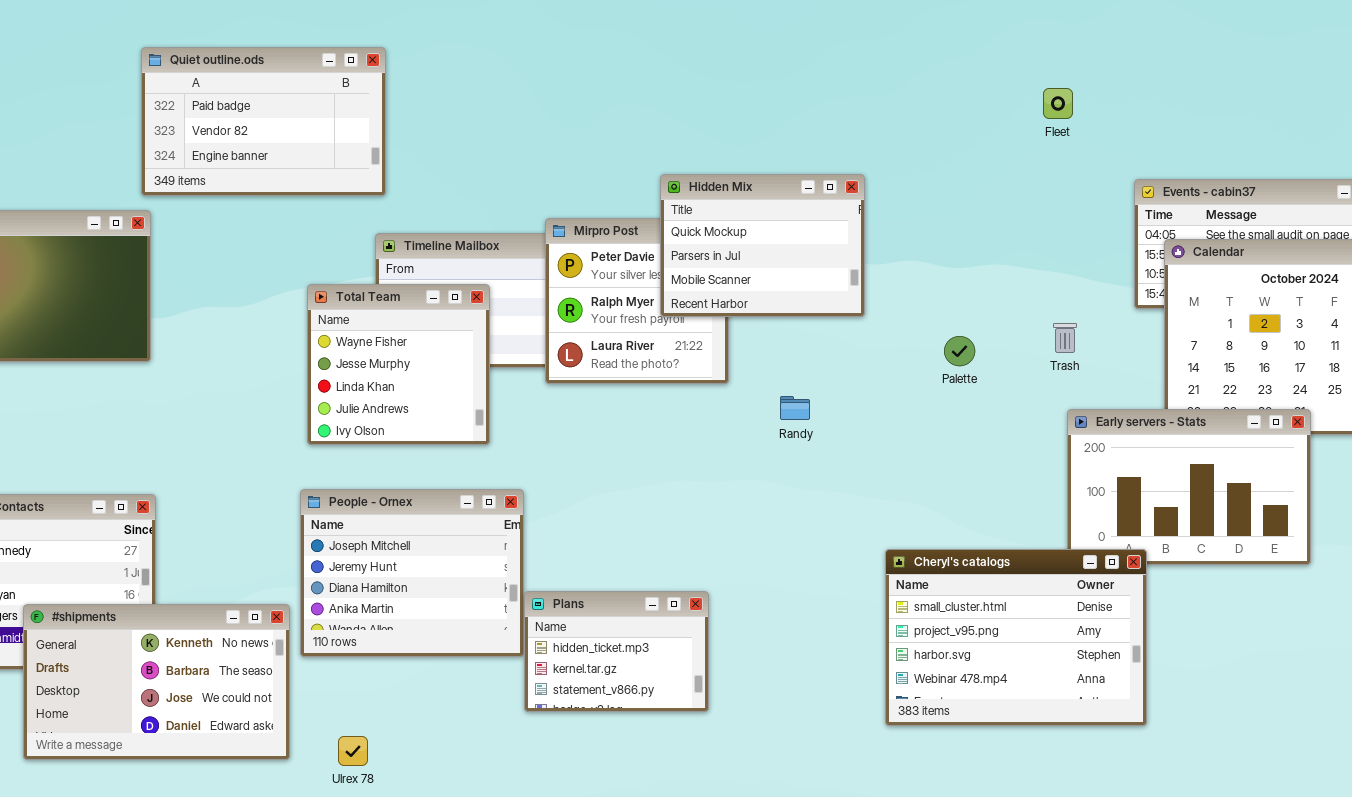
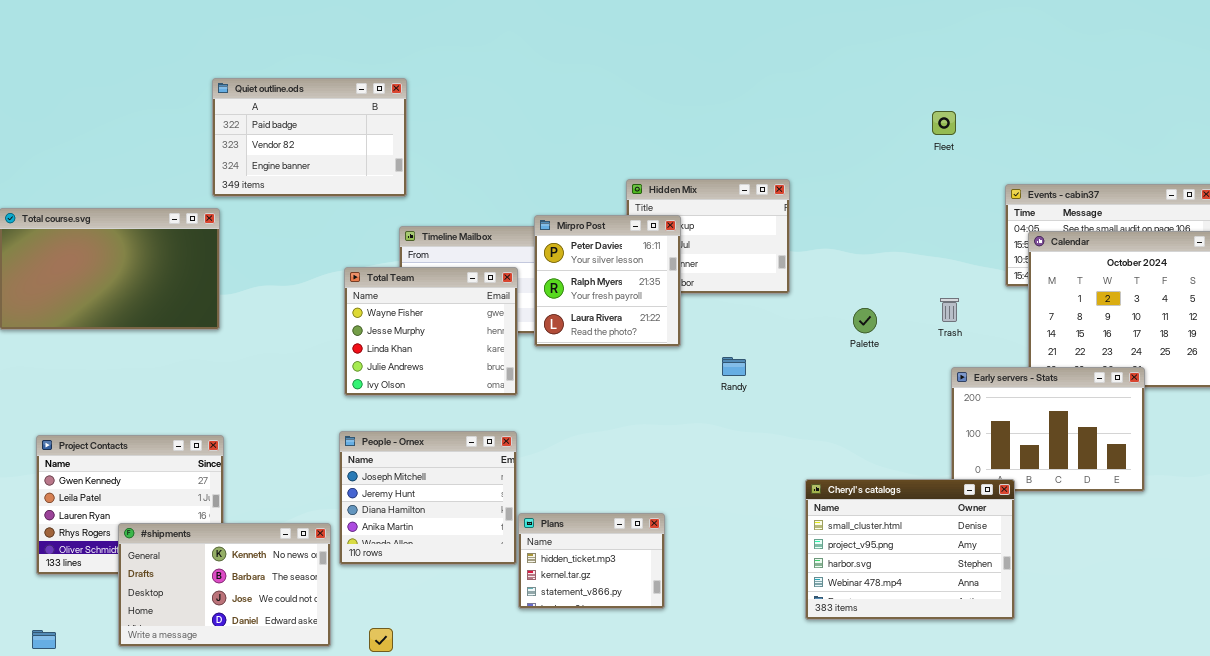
Mirpro Post: [545,218,729,384] -> [534,215,681,347], raised
Total Team: [307,284,490,445] -> [344,267,518,396], resized

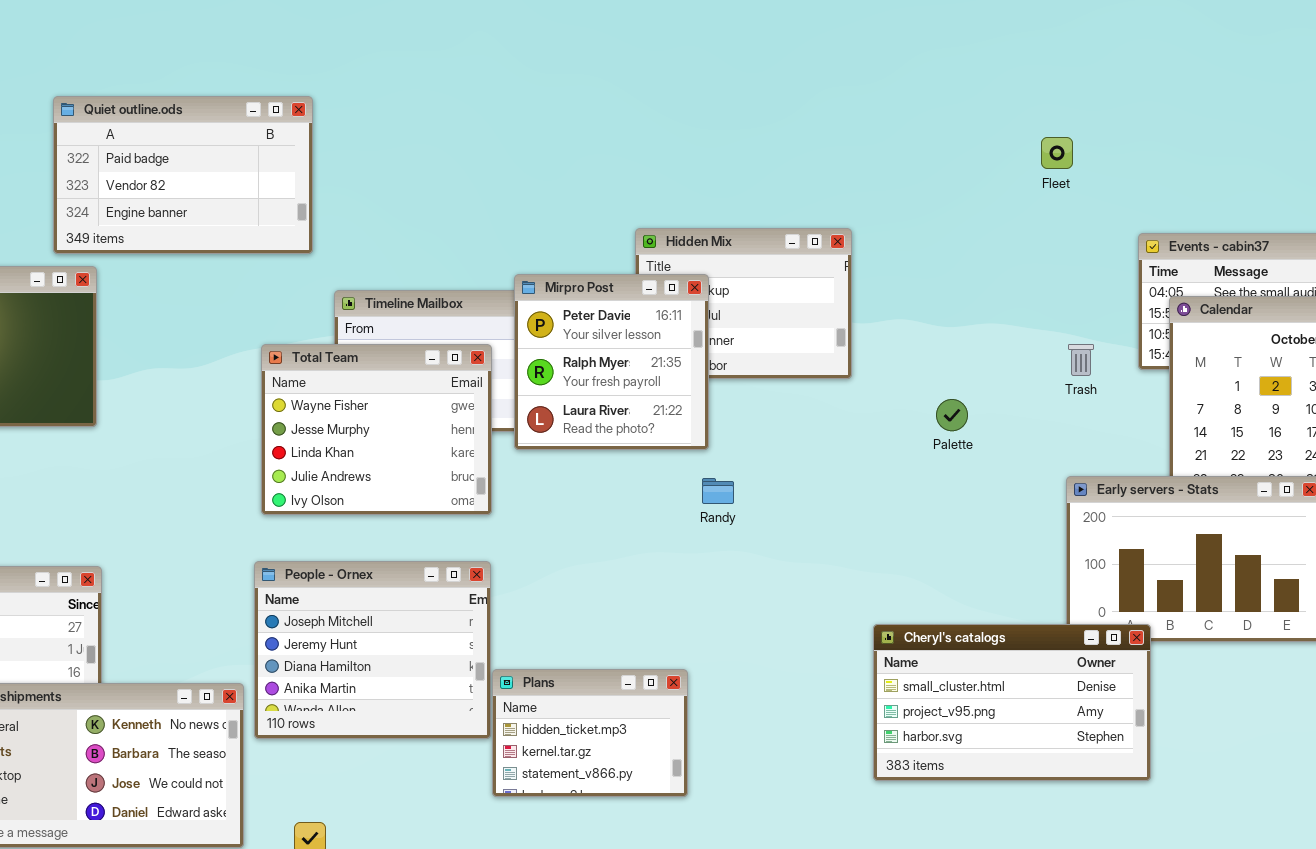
Quiet outline.ods: [212,78,407,197] -> [53,96,313,254], moved
Trash: [940,298,959,322] -> [1068,344,1094,376], moved
Randy: [722,357,746,376] -> [702,478,734,504], moved
Cheryl's catalogs: [805,479,1015,620] -> [873,624,1151,781], resized

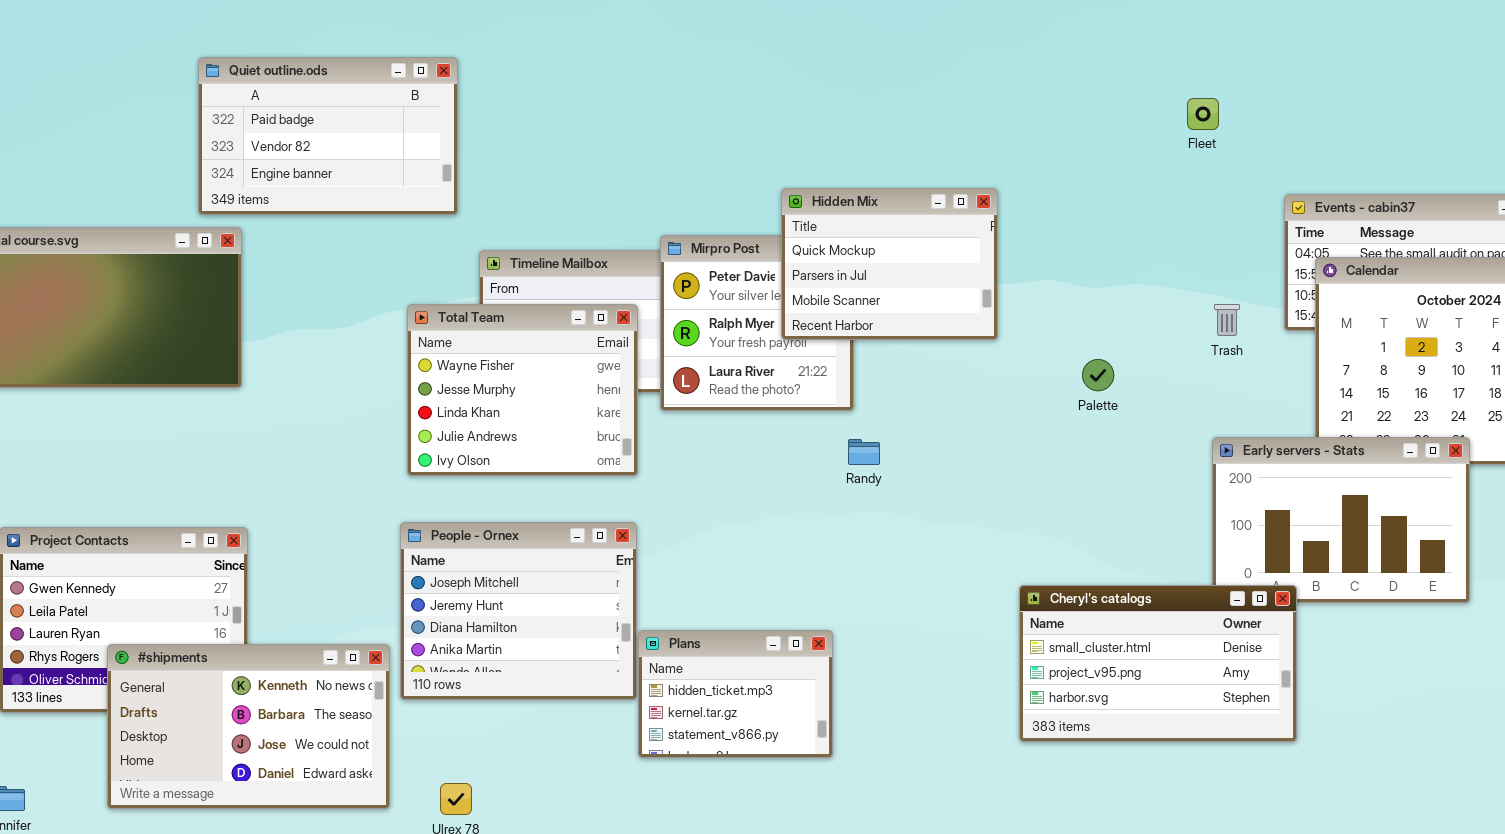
Hidden Mix: [635,228,852,379] -> [781,188,998,340], raised

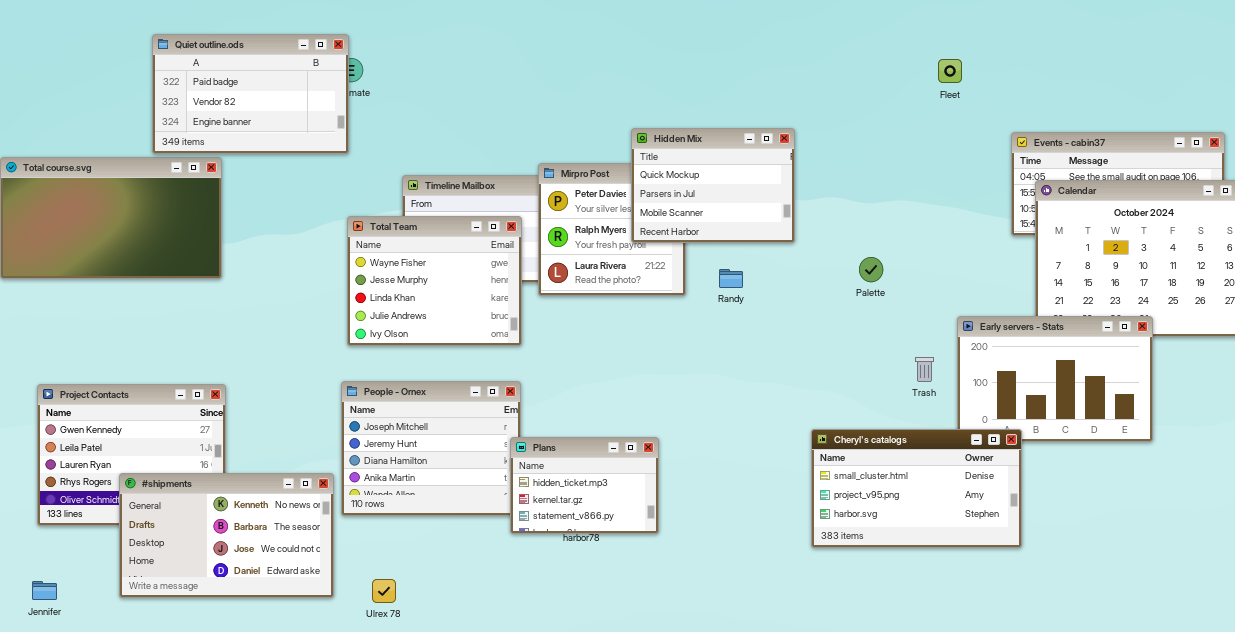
Quiet outline.ods: [198,57,458,215] -> [152,34,349,154], moved
Trash: [1214,304,1240,336] -> [915,357,934,382], moved
Randy: [848,439,880,465] -> [719,269,743,288], moved
Plans: [638,630,833,758] -> [510,437,659,534], moved

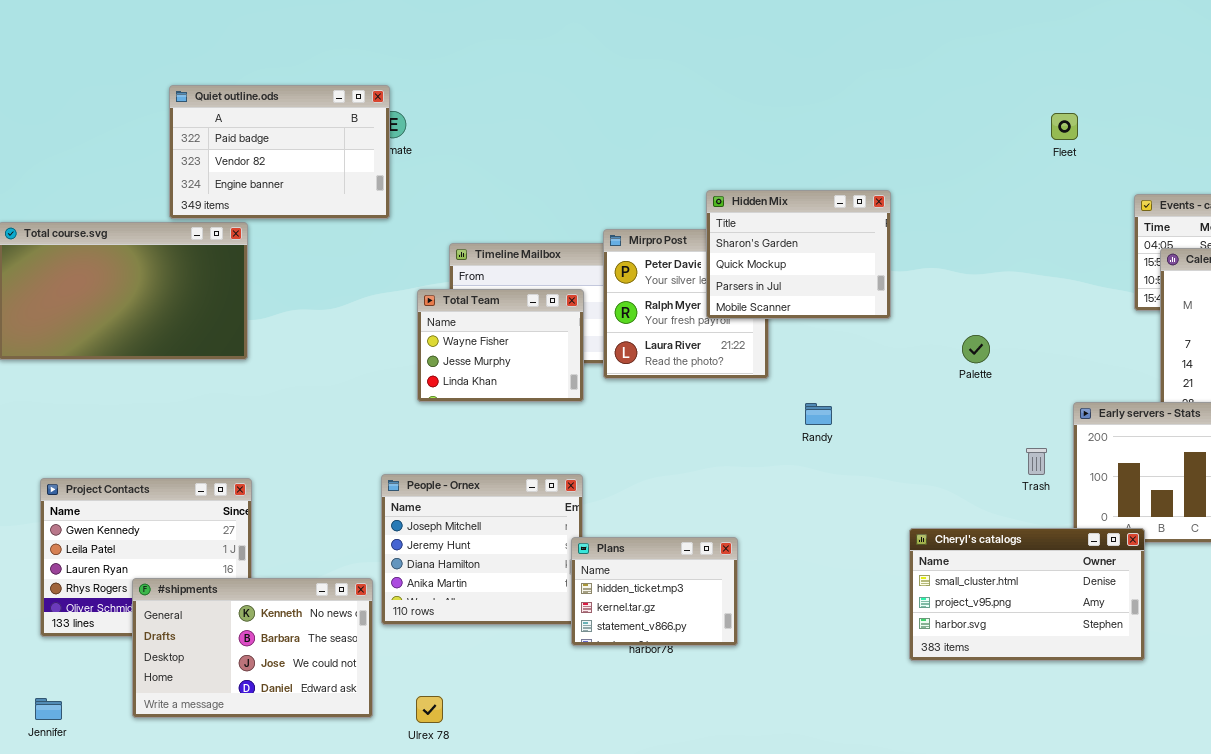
Hidden Mix: [631,128,795,243] -> [706,190,891,319], scrolled up 1 row
Total Team: [347,216,522,346] -> [417,289,584,402], resized
Randy: [719,269,743,288] -> [805,403,832,425], moved

